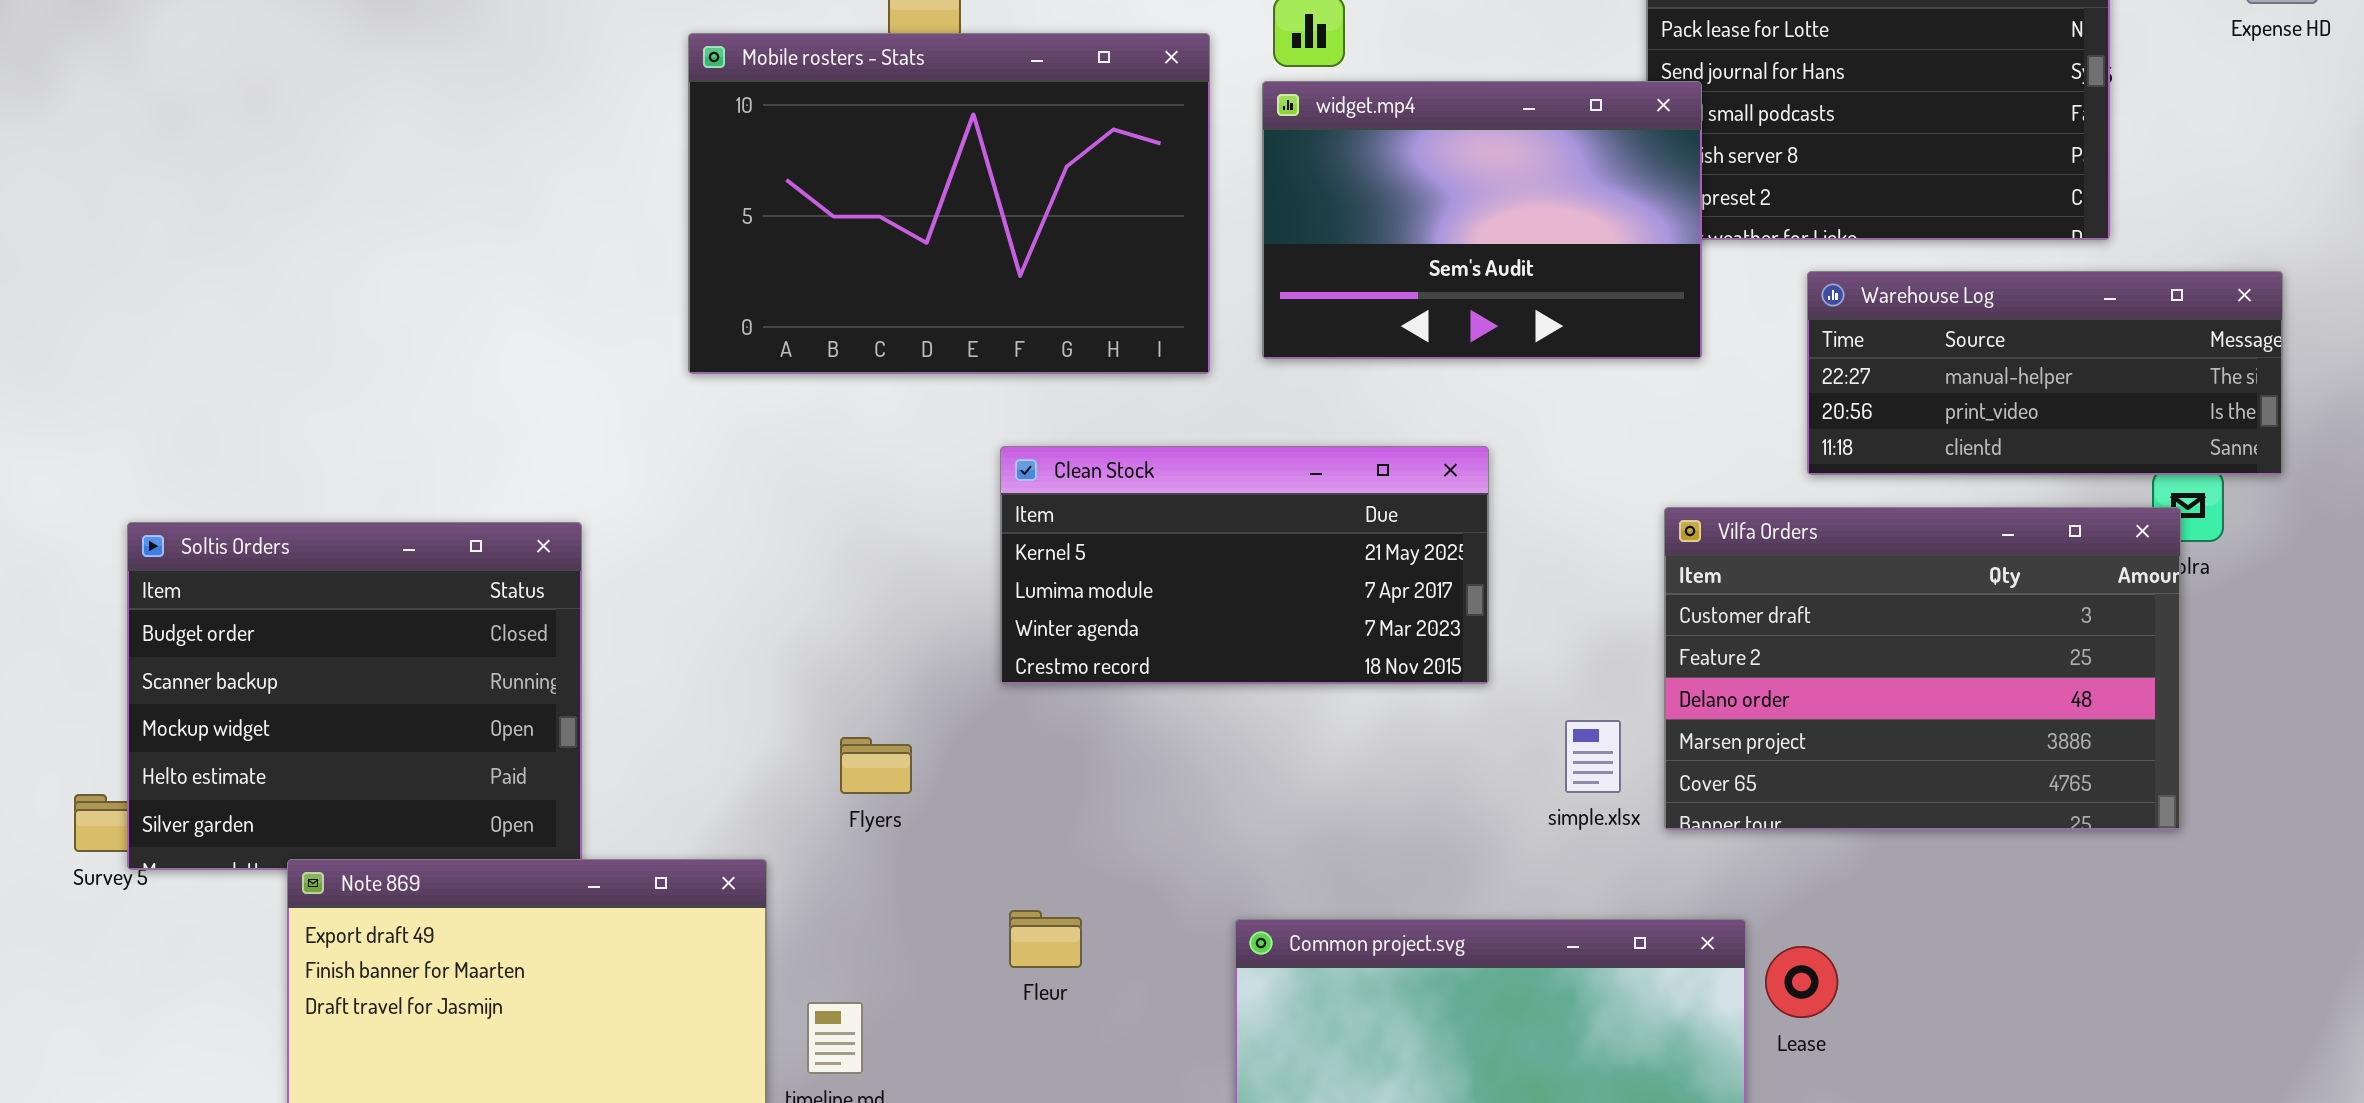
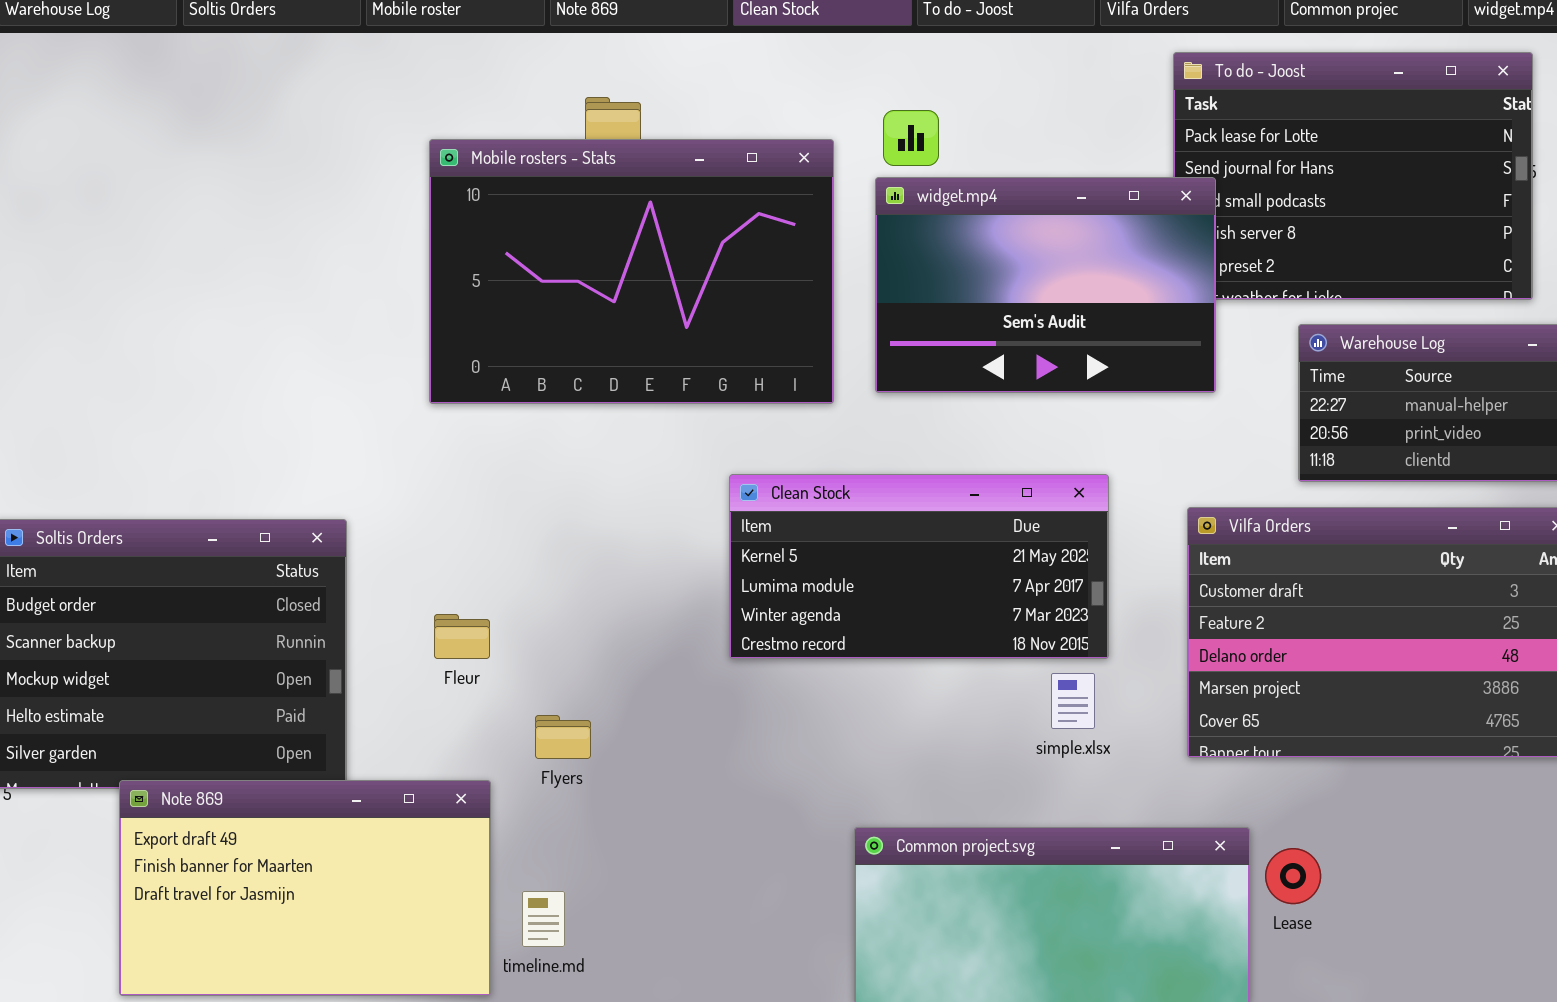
Clean Stock: [1000,446,1489,684] -> [729,474,1109,659], moved
simple.xlsx: [1565,720,1621,793] -> [1051,673,1095,729], moved
Flyers: [840,737,912,794] -> [535,715,591,759], moved
Fleur: [1009,910,1082,968] -> [434,614,490,659], moved

